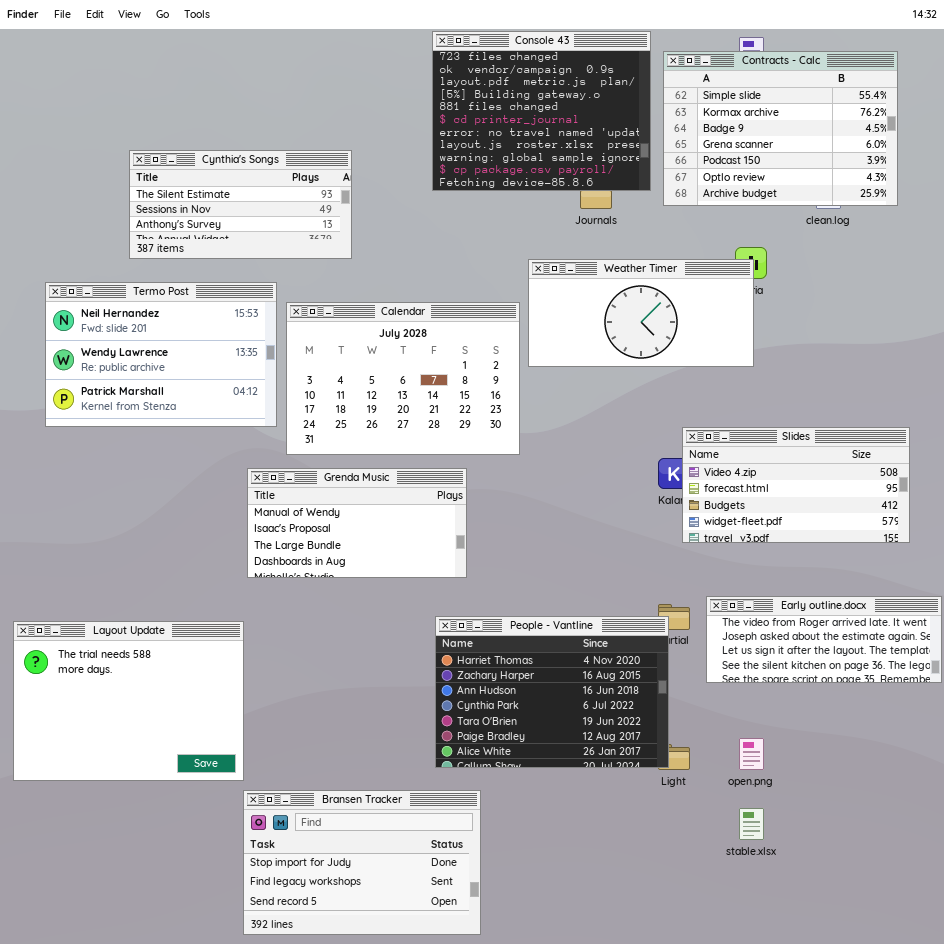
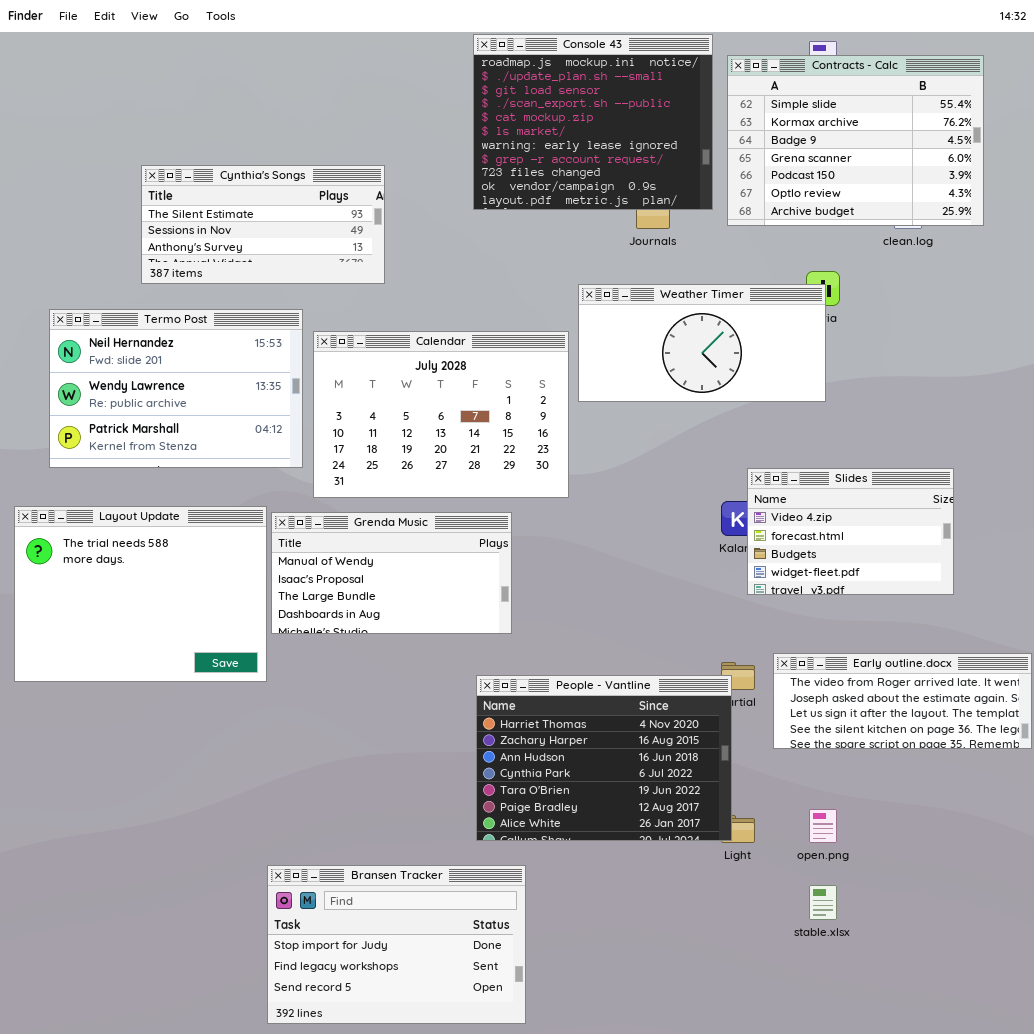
Console 43: [432,31,651,191] -> [473,34,713,210], scrolled up 8 rows
Slides: [682,427,910,543] -> [747,468,954,595], resized
Layout Update: [13,621,244,781] -> [14,506,267,682], moved

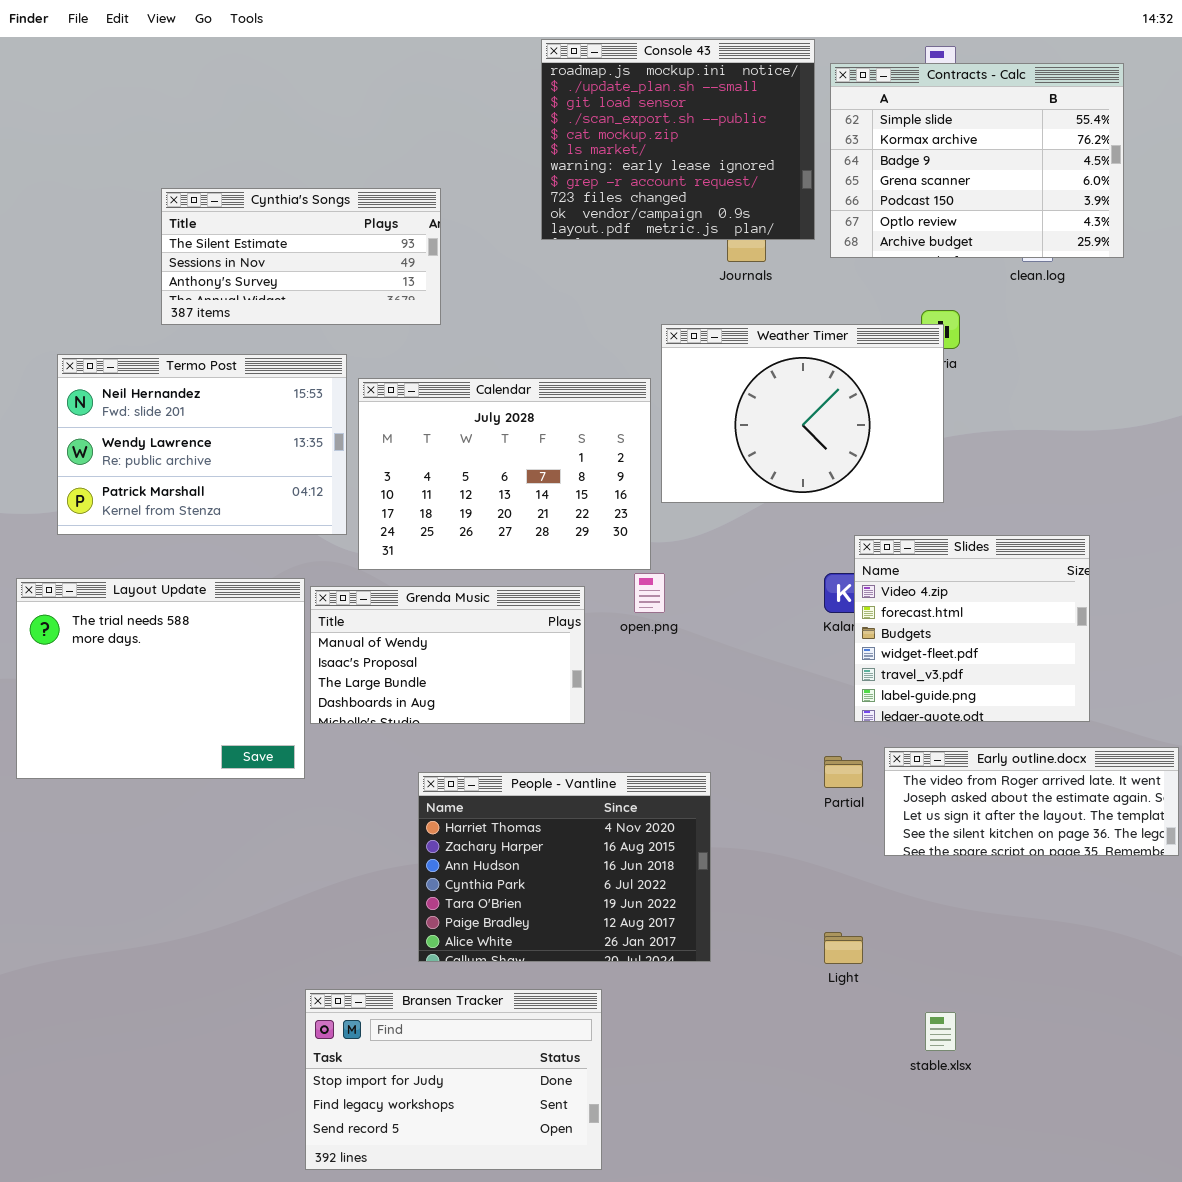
Weather Timer: [578,284,826,402] -> [661,324,944,503], resized
Slides: [747,468,954,595] -> [854,535,1090,722], resized
People - Vantline: [476,675,732,841] -> [418,772,711,962], moved
open.png: [809,809,837,843] -> [634,573,665,613], moved

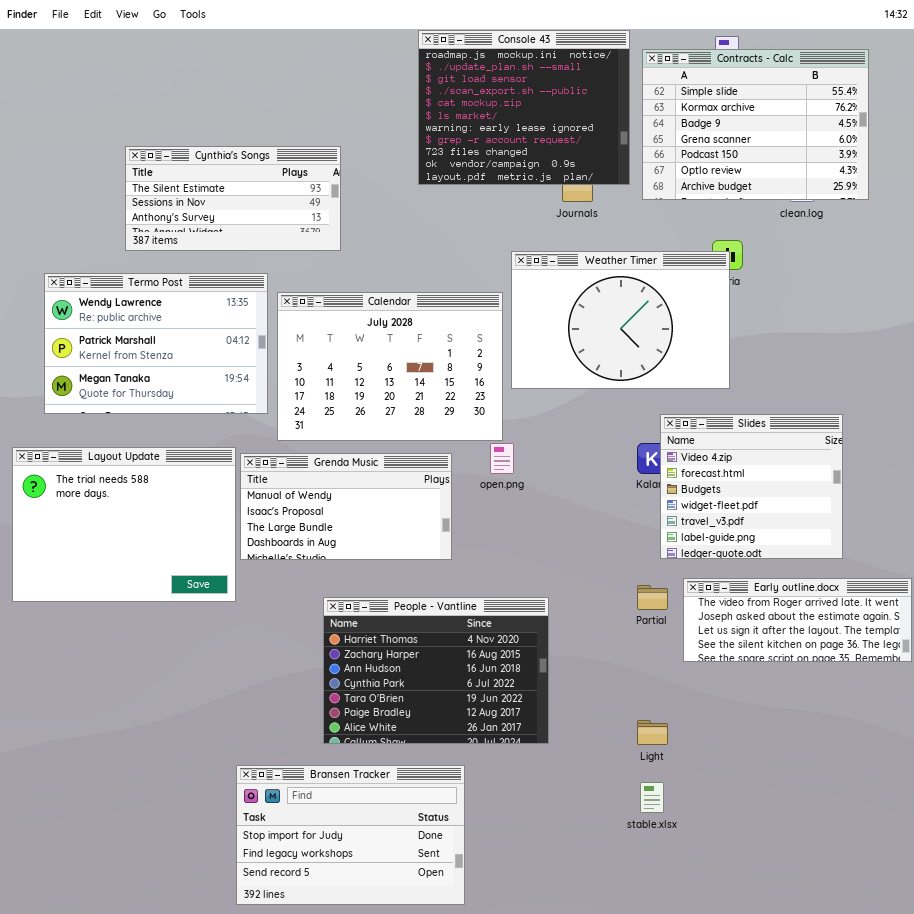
Termo Post: [57,354,347,535] -> [44,273,268,414], scrolled down 1 row
stable.xlsx: [925,1012,956,1051] -> [640,782,664,813], moved

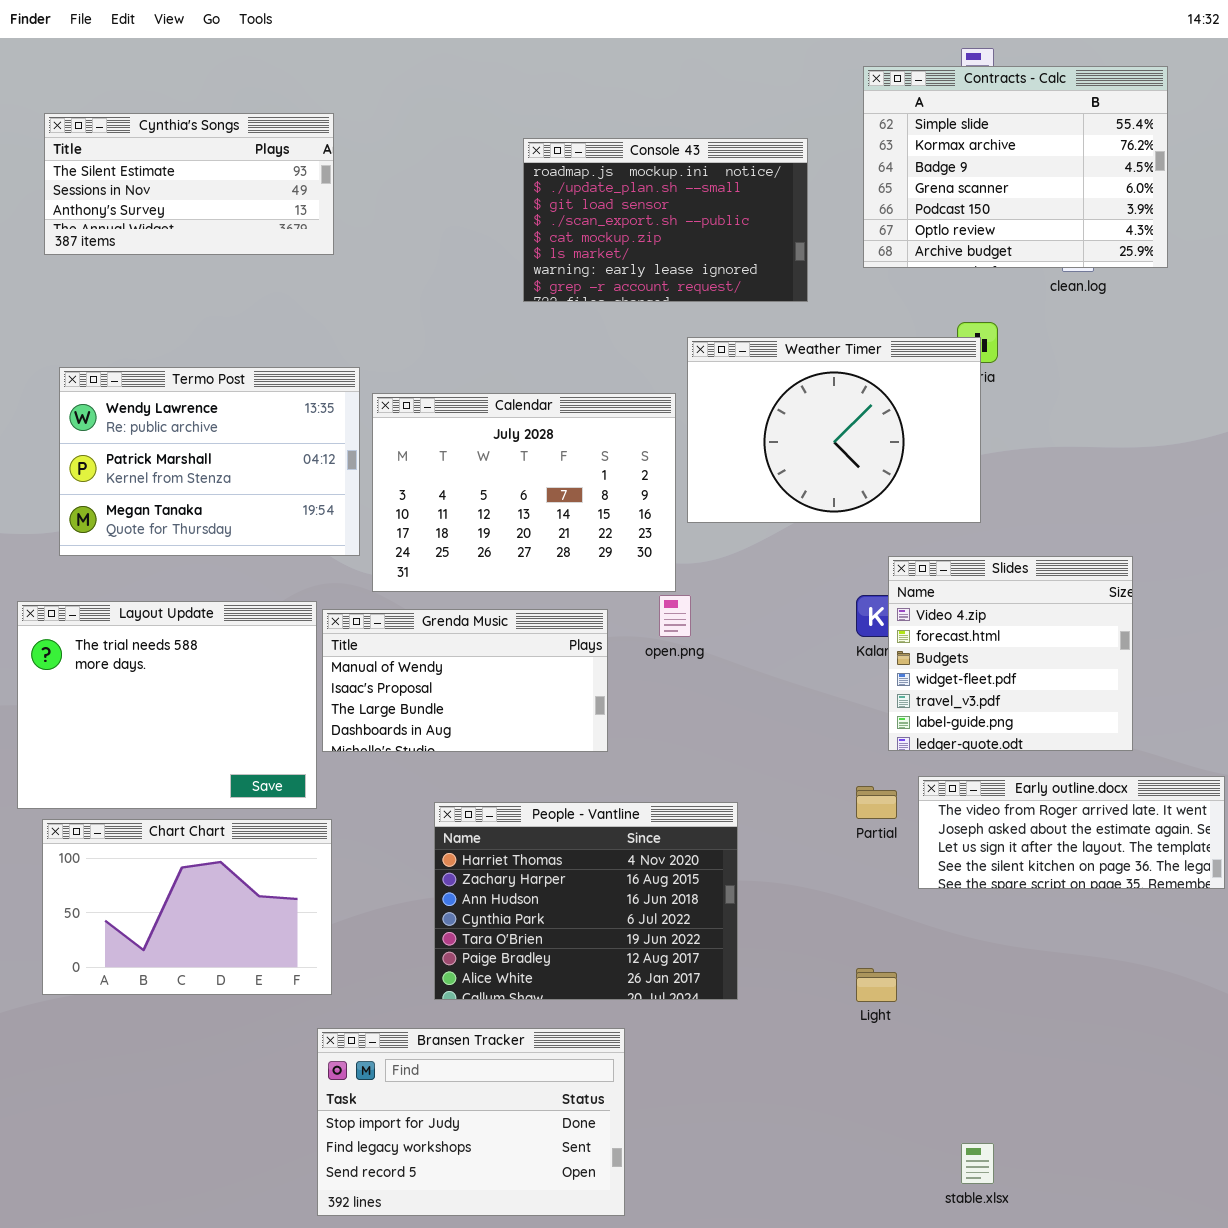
Console 43: [418,30,630,185] -> [523,138,808,302], moved, resized
Cynthia's Songs: [125,146,341,251] -> [44,113,334,255], moved
Chart Chart: none -> [42,819,332,995], opened
stable.xlsx: [640,782,664,813] -> [961,1143,994,1184], moved

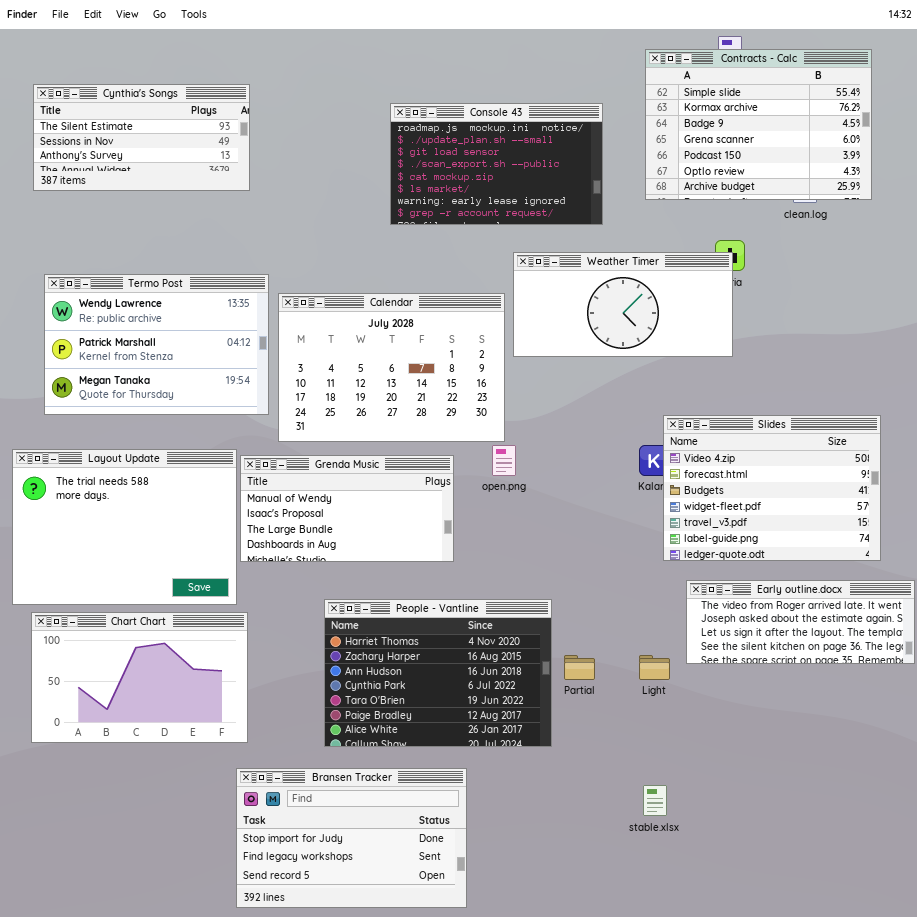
Weather Timer: [687,337,981,523] -> [513,252,733,357], resized
Slides: [888,556,1133,751] -> [663,415,881,561], resized
Partial: [856,786,897,819] -> [564,655,595,680], moved
Light: [856,968,897,1002] -> [639,655,670,680], moved
stable.xlsx: [961,1143,994,1184] -> [643,785,667,816], moved

